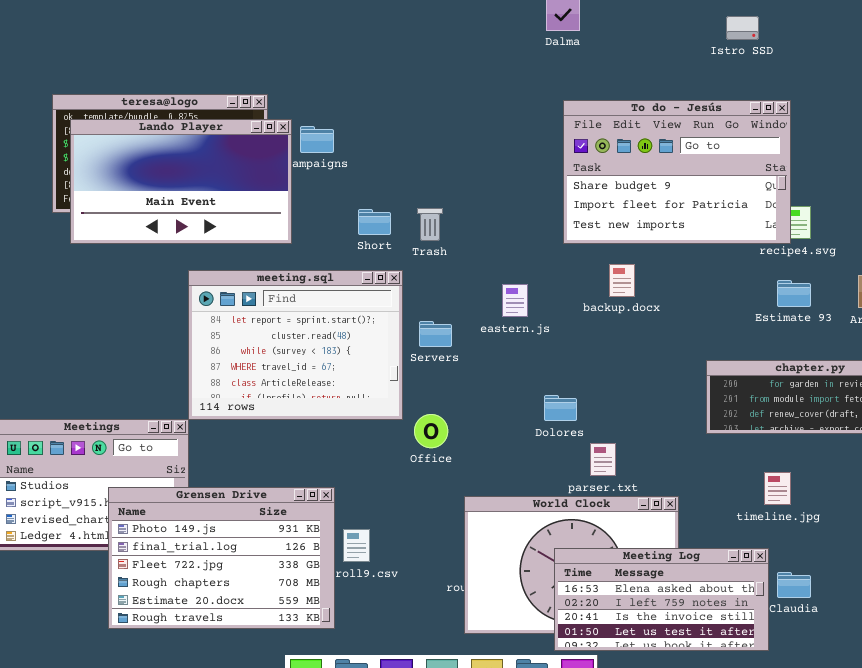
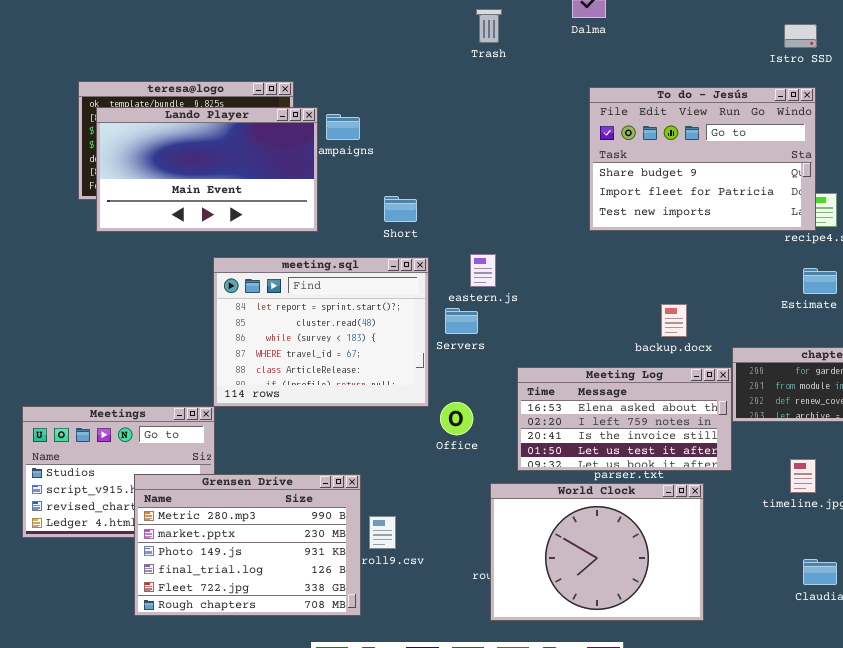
Istro SSD: [726,16,759,40] -> [784,24,817,48], moved
Trash: [417,208,443,241] -> [476,9,502,43], moved
backup.docx: [609,264,635,297] -> [661,304,687,337], moved
eastern.js: [502,284,528,317] -> [470,254,496,287], moved
Grensen Drive: [108,487,335,629] -> [134,474,361,616], scrolled up 2 rows
Meeting Log: [554,548,769,651] -> [517,367,732,471], moved

